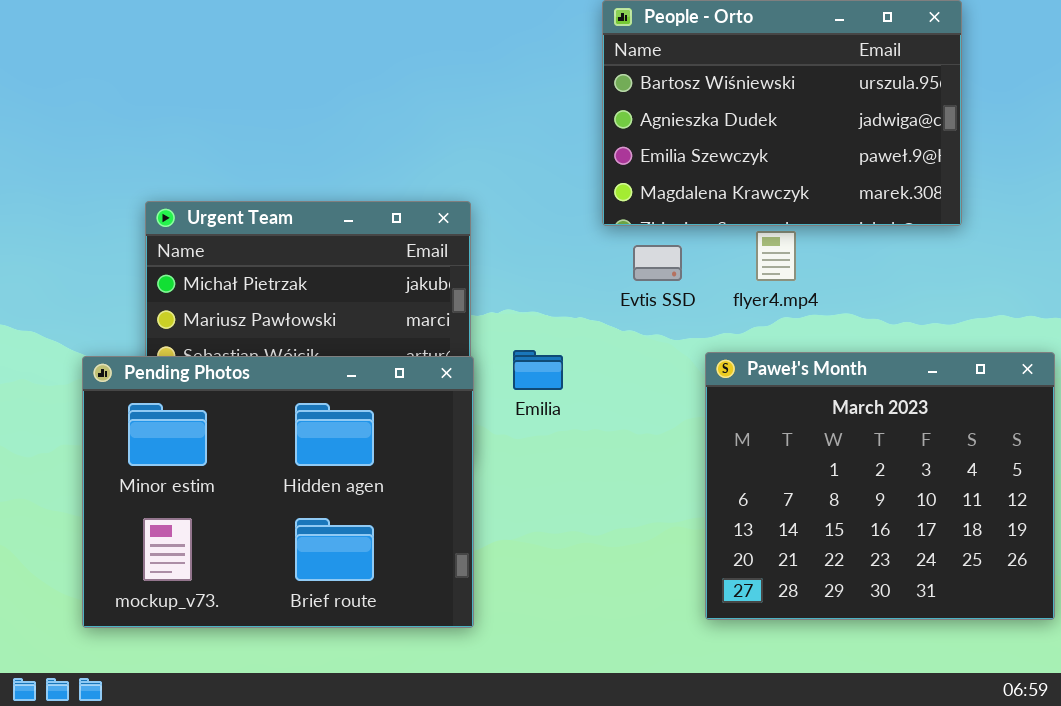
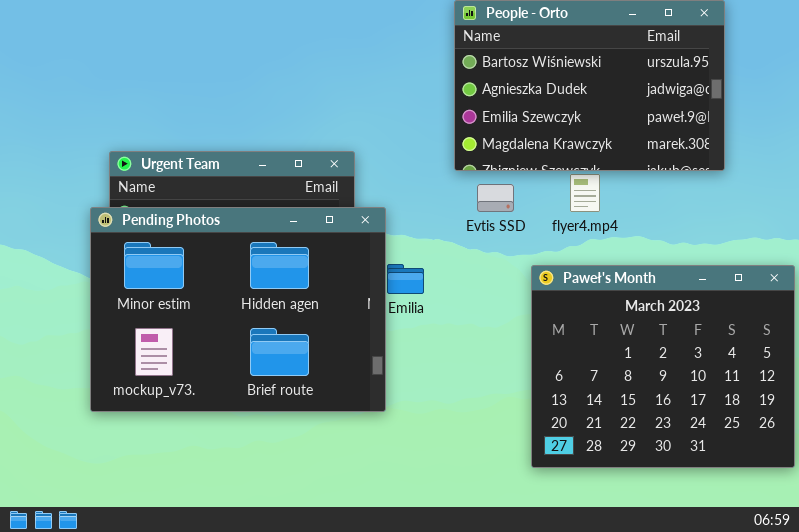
Pending Photos: [82,356,474,628] -> [90,207,386,412], moved

